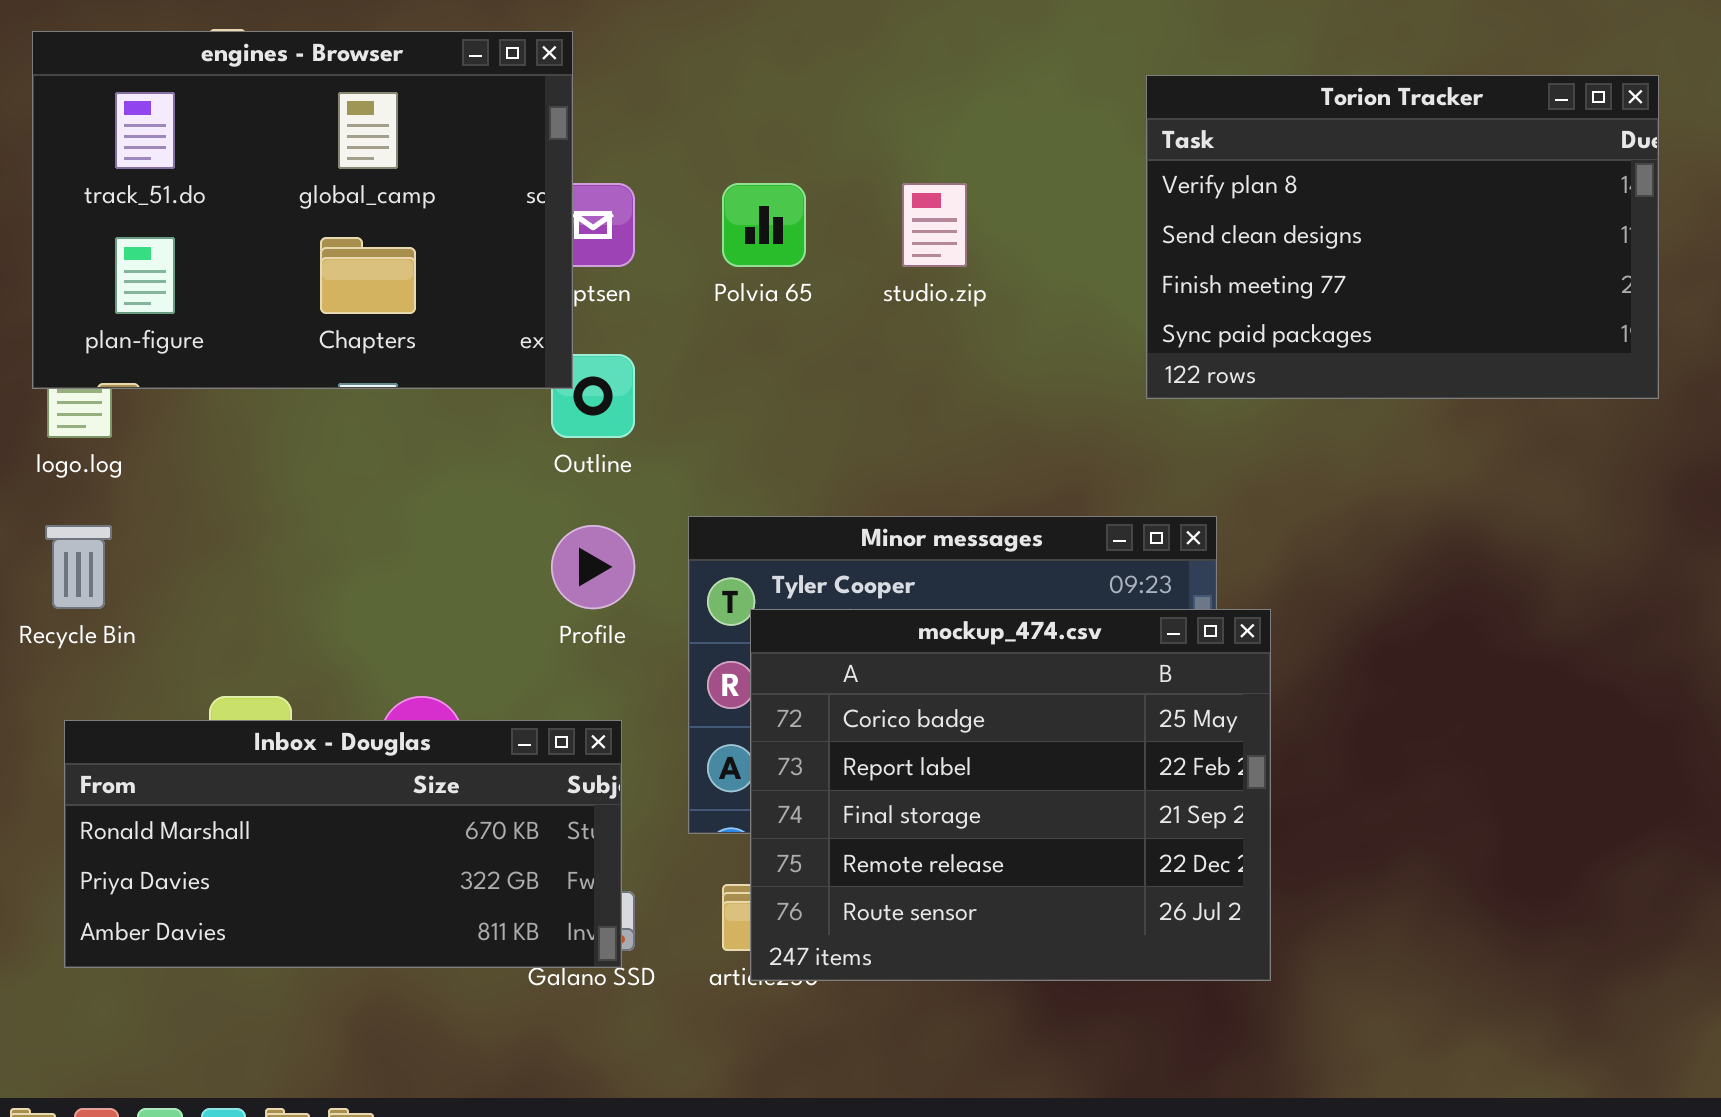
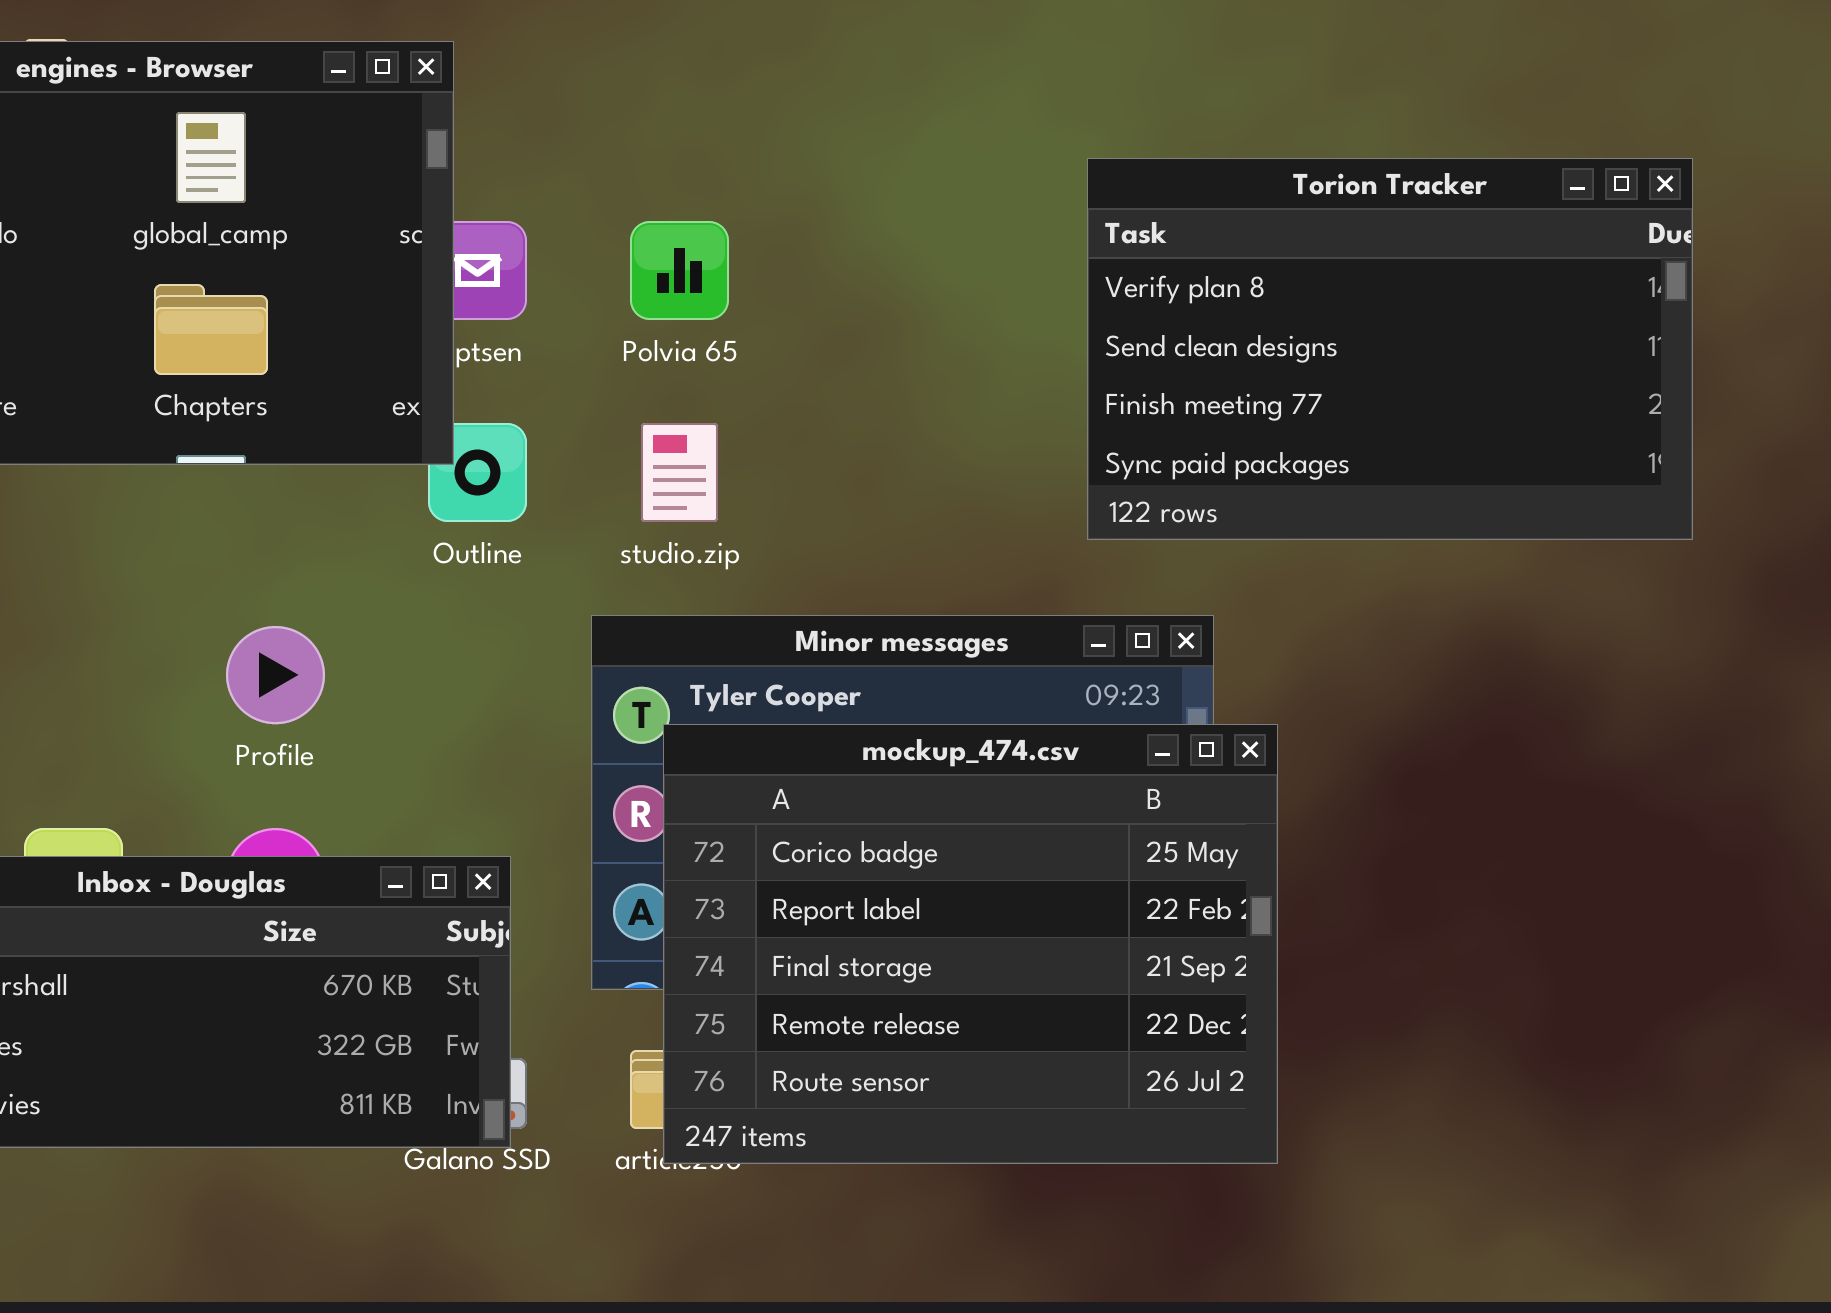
Torion Tracker: [1146,75,1659,399] -> [1087,158,1693,540], moved
studio.zip: [902,183,967,267] -> [641,423,718,522], moved
Profile: [551,525,635,609] -> [226,626,325,724], moved

